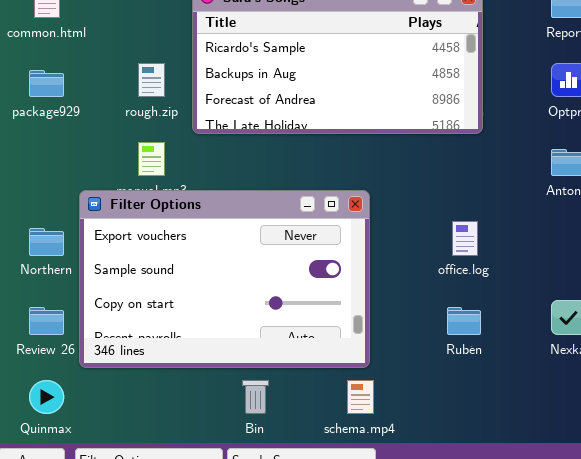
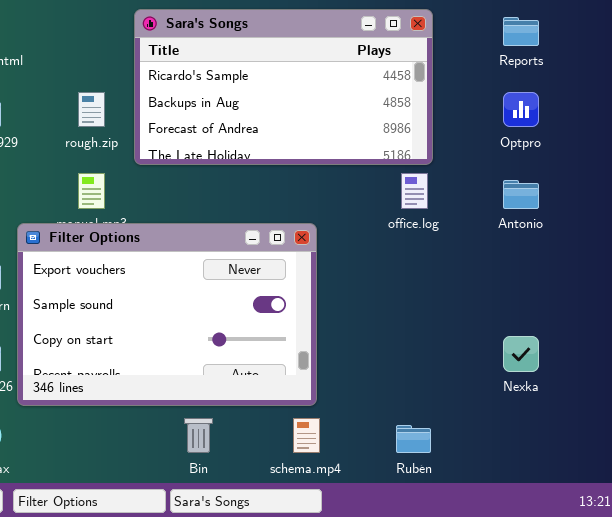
office.log: [452,221,478,256] -> [401,173,428,209], moved
Rubén: [447,307,481,335] -> [396,425,431,453], moved

